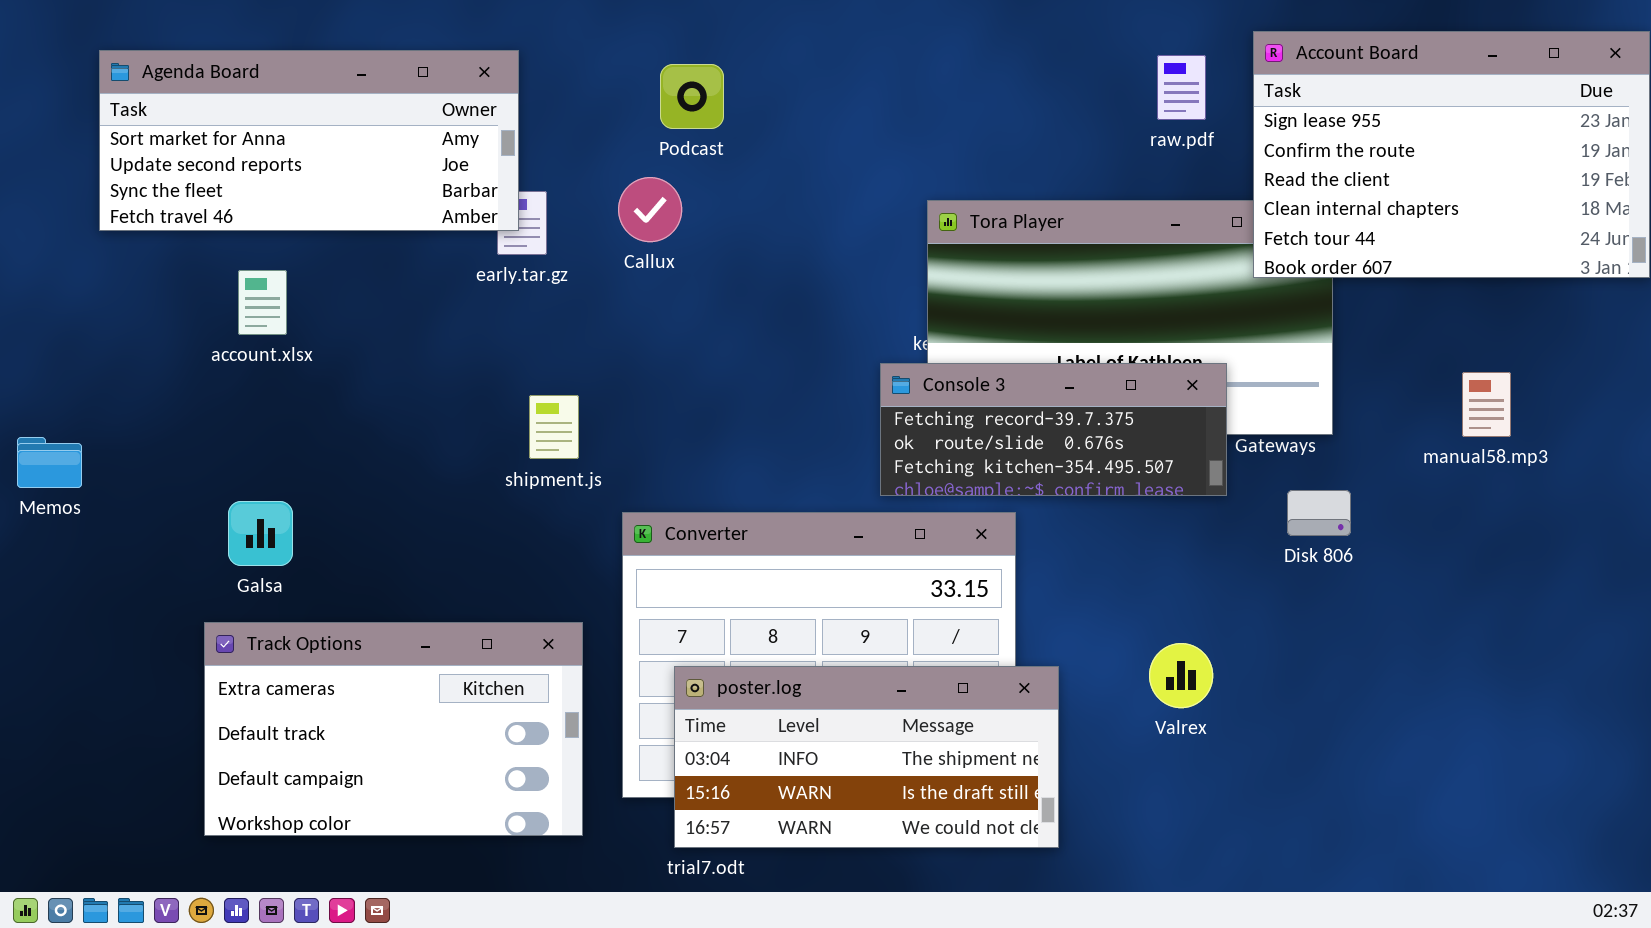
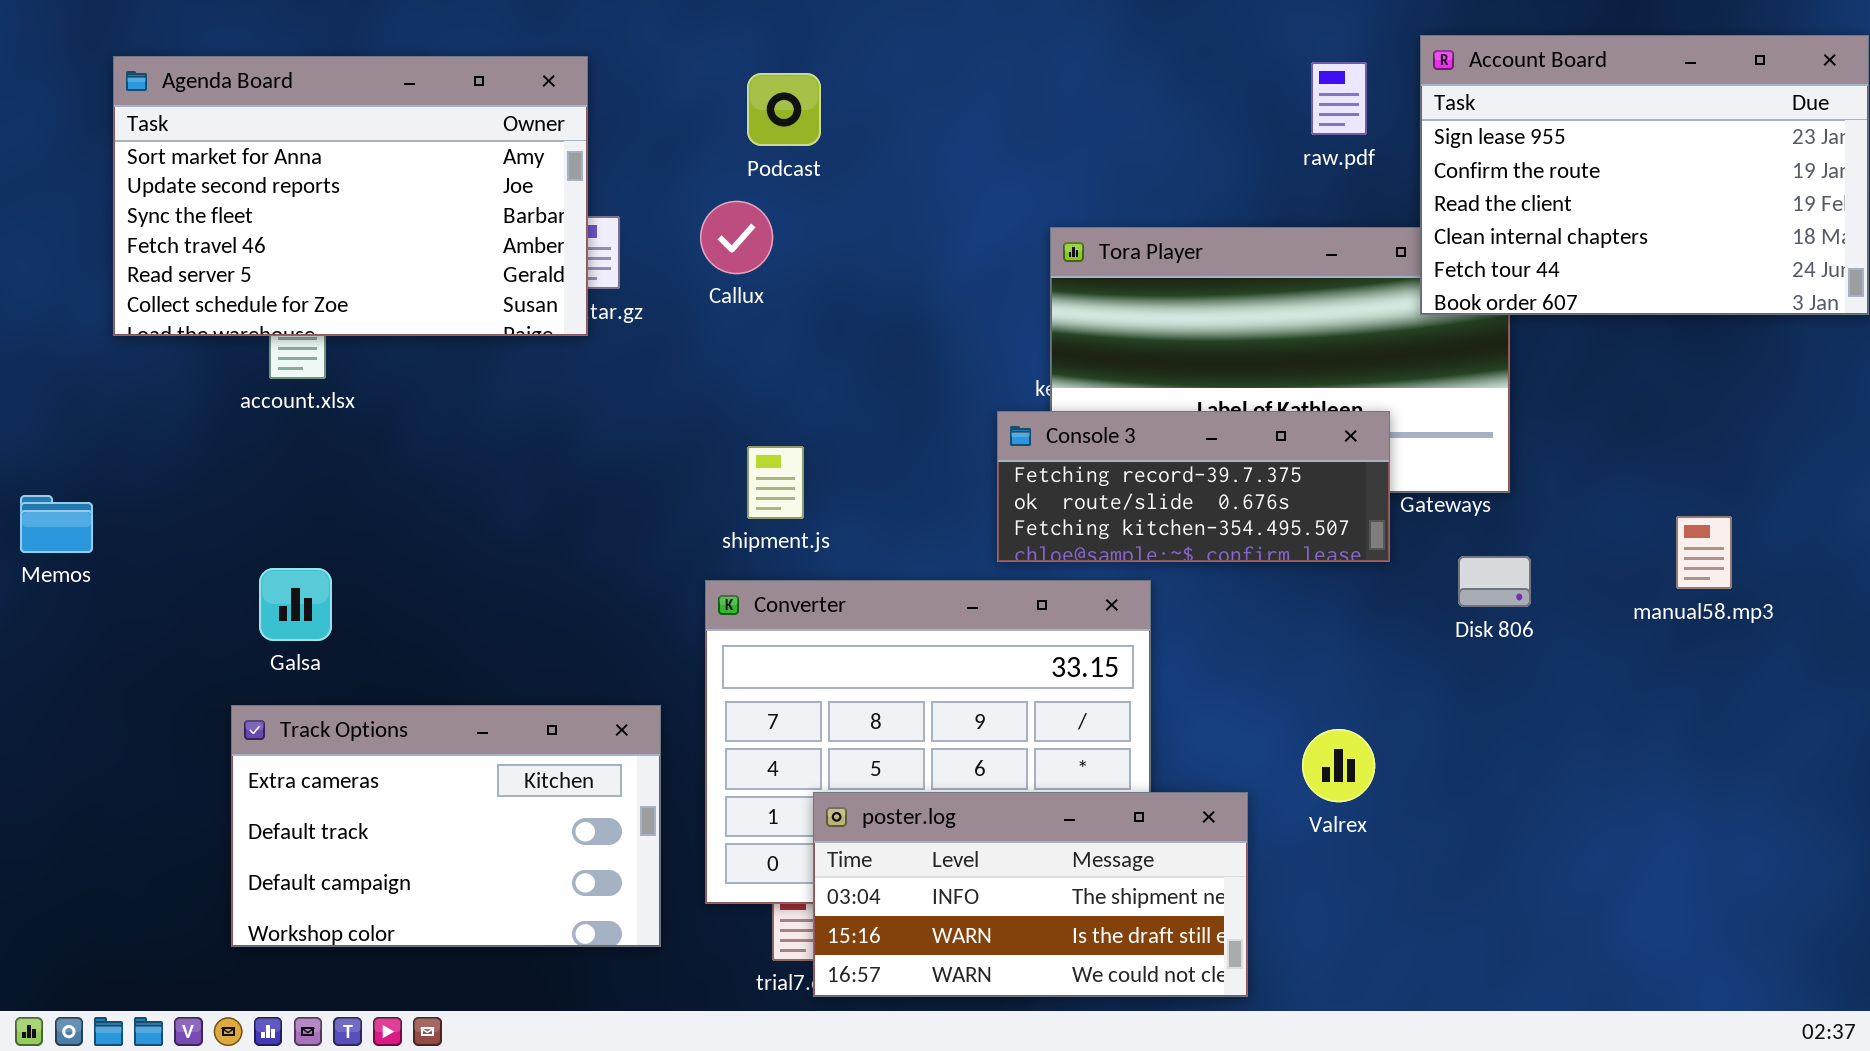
Agenda Board: [99,50,519,231] -> [113,56,588,336], resized
manual58.mp3: [1462,372,1511,437] -> [1676,516,1732,589], moved
shipment.js: [529,395,579,459] -> [747,446,804,519], moved
poster.log: [674,666,1059,848] -> [813,792,1248,997], moved

